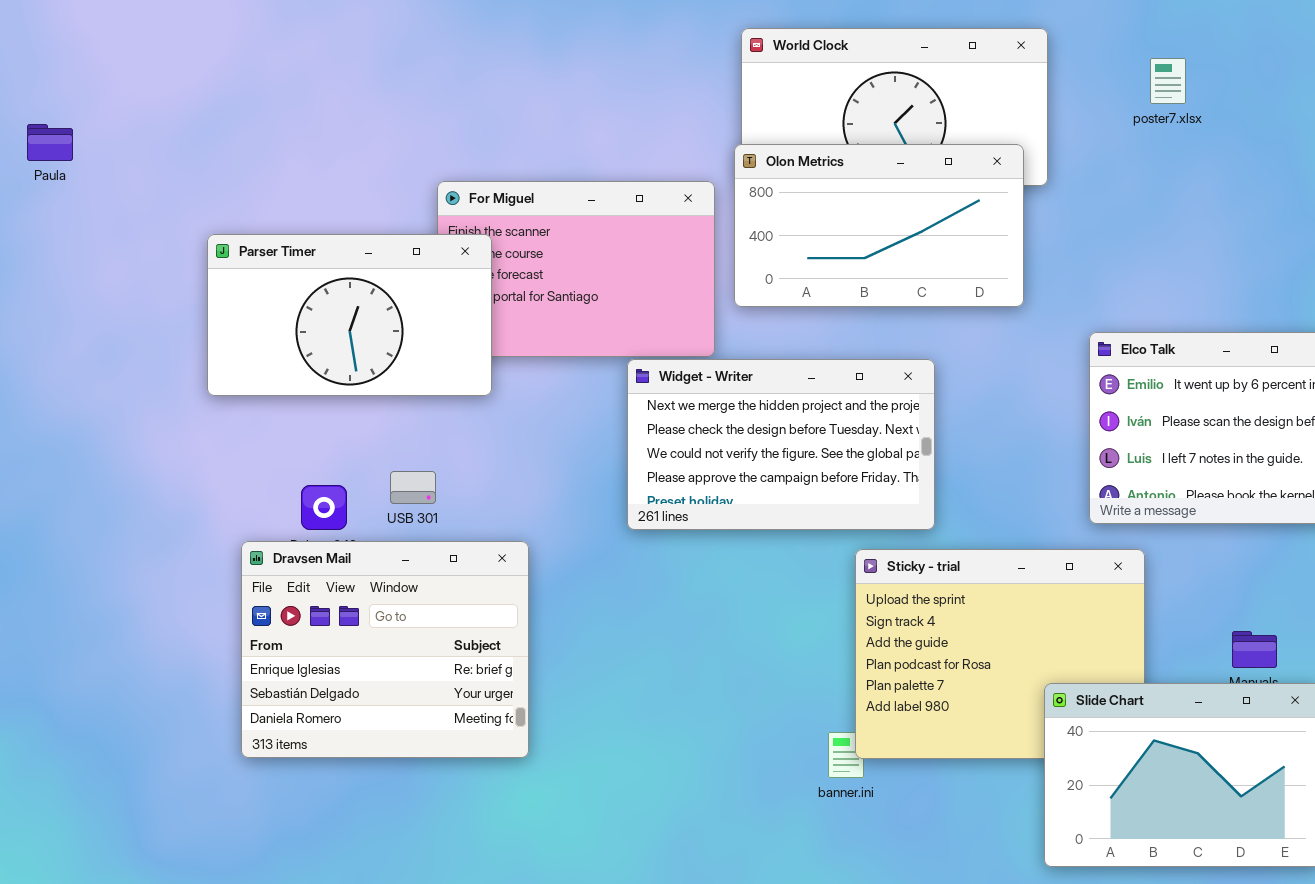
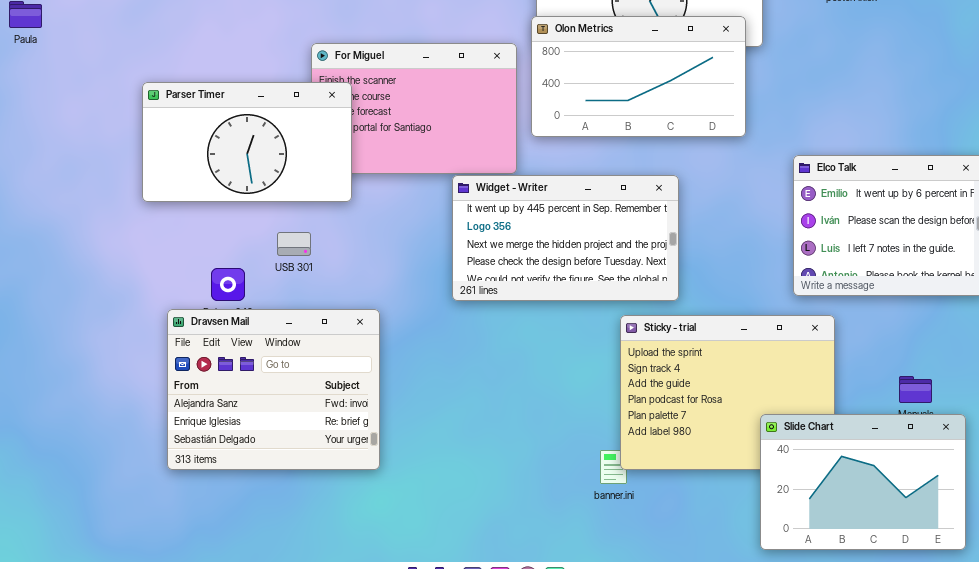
Widget - Writer: [627,359,935,530] -> [452,175,679,301], scrolled up 2 rows
USB 301: [390,471,436,504] -> [277,232,311,256], moved
Dravsen Mail: [241,541,529,758] -> [167,309,380,470], scrolled up 1 row

